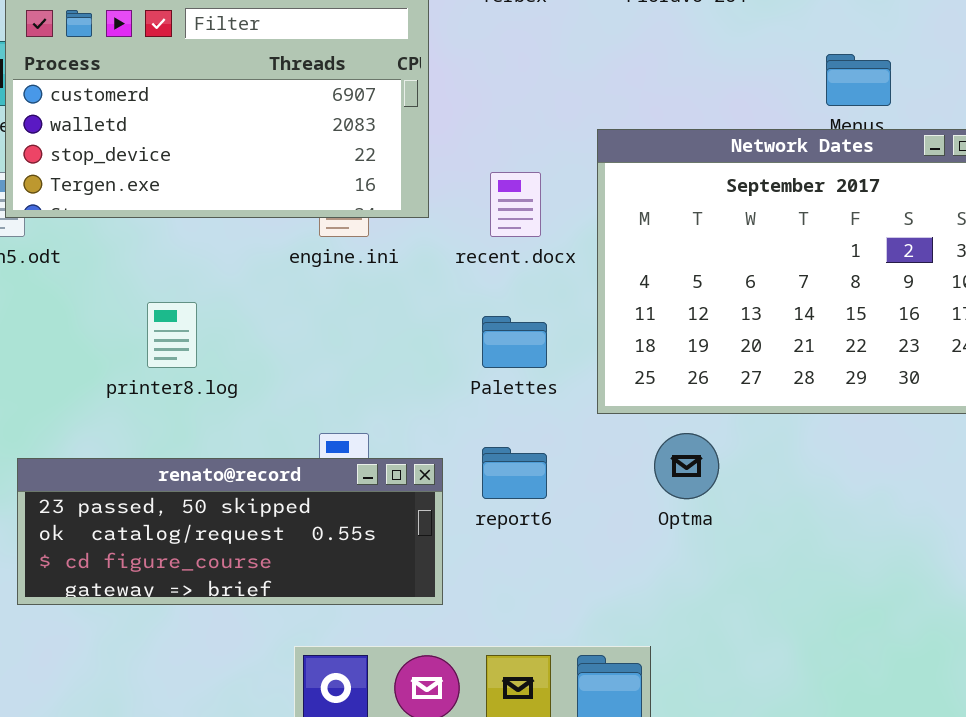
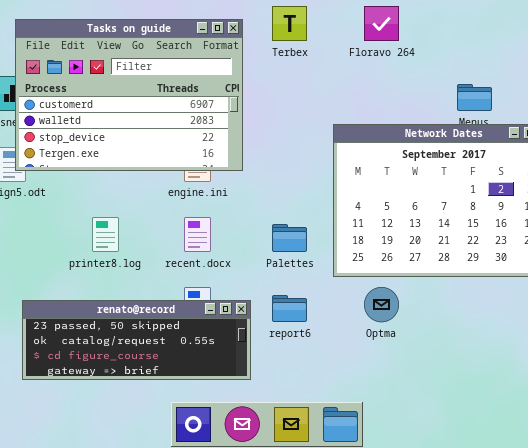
recent.docx: [490,172,541,237] -> [184,217,211,252], moved

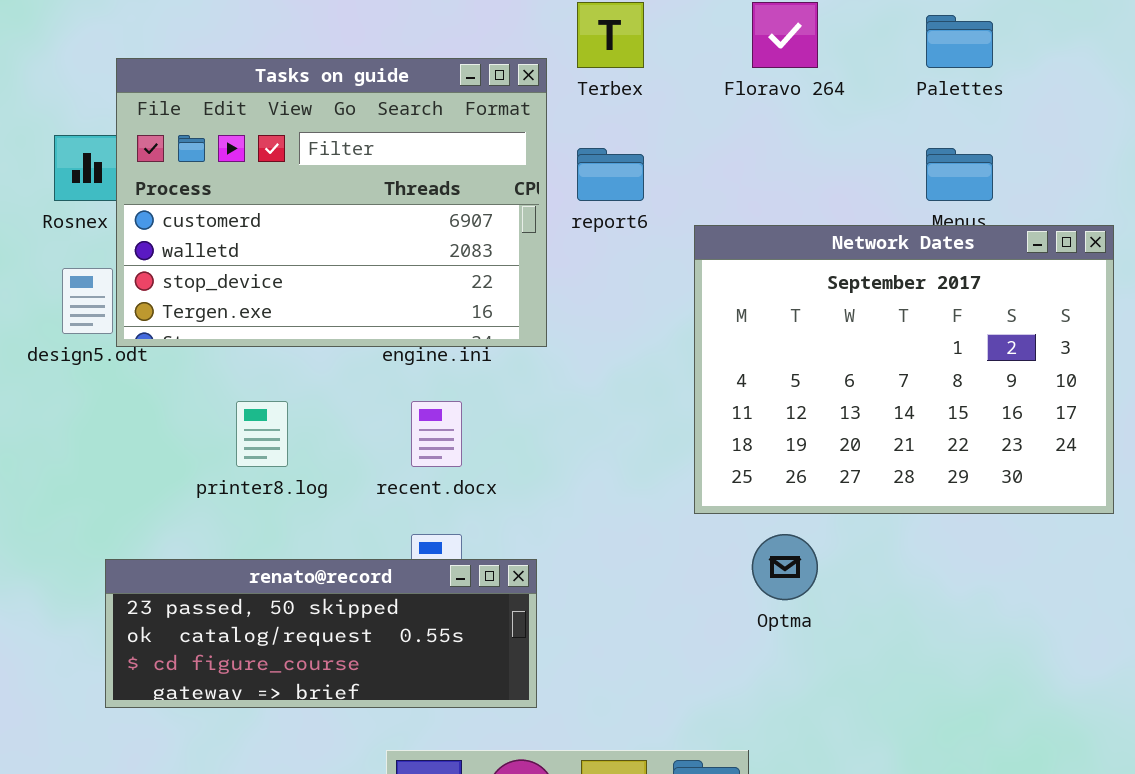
Tasks on guide: [15,19,243,171] -> [116,58,547,347], moved
Palettes: [272,224,307,252] -> [926,15,993,68], moved
report6: [272,295,307,322] -> [577,148,644,201], moved

